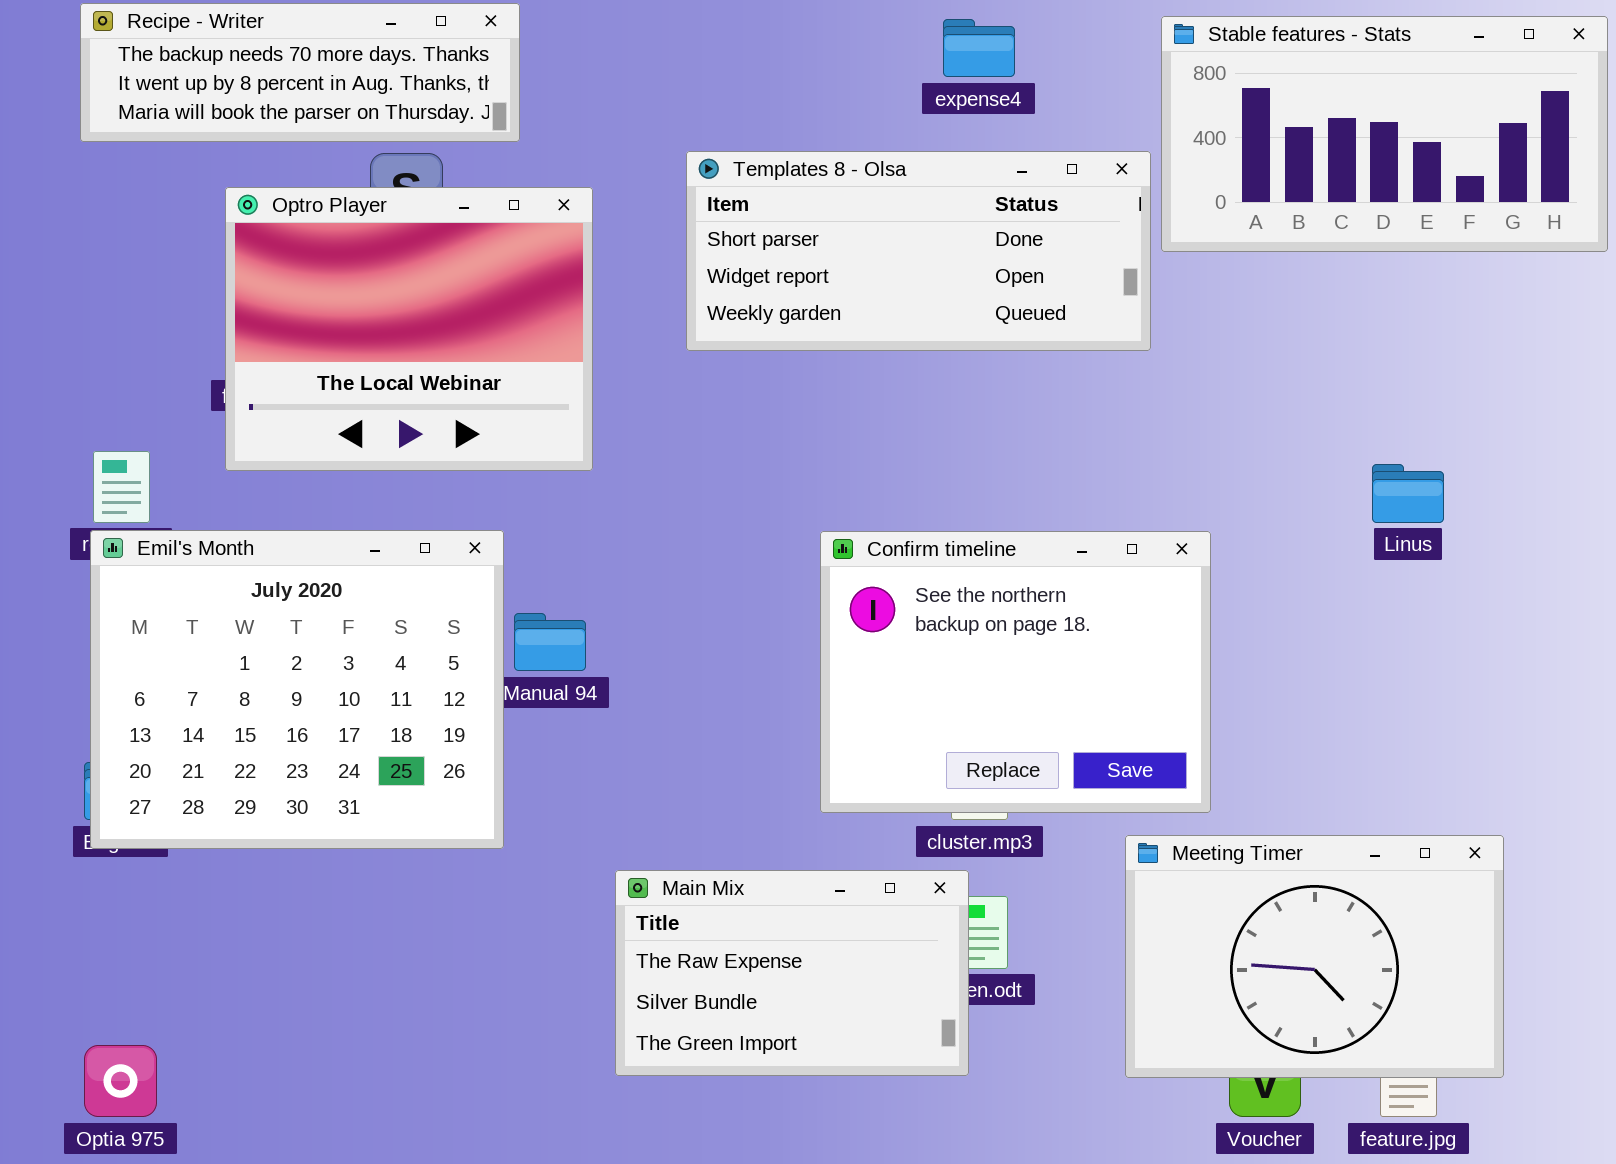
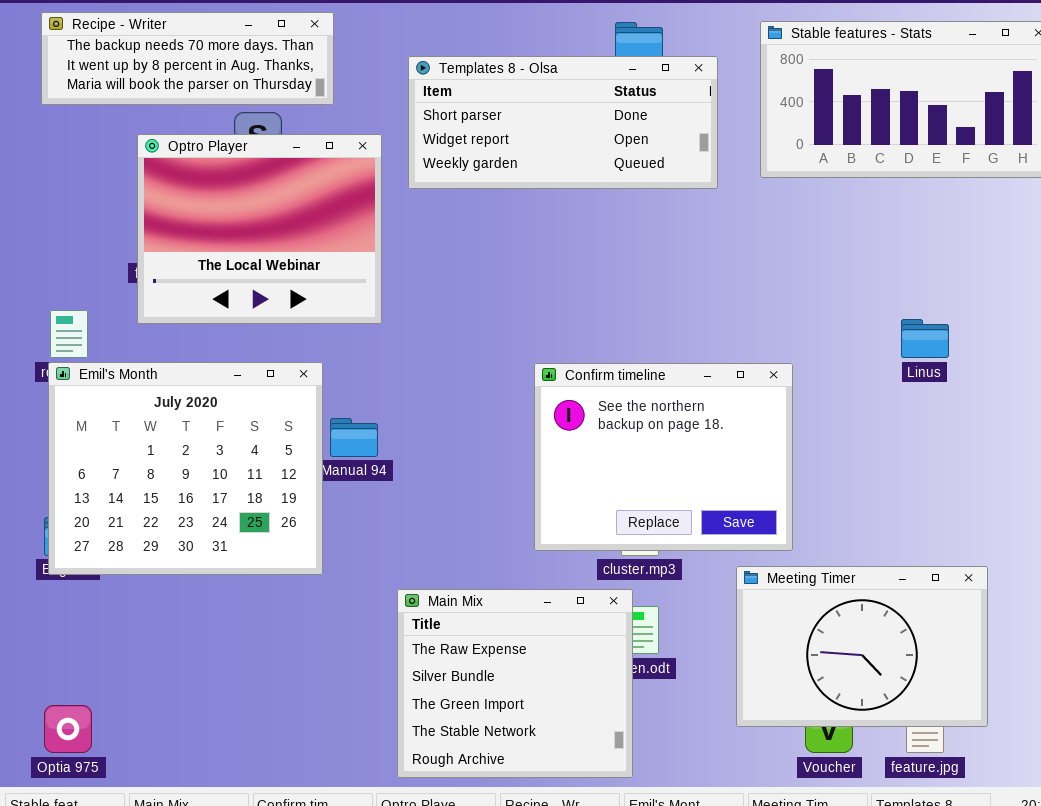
Templates 8 - Olsa: [686,151,1151,351] -> [408,56,718,189], moved
Main Mix: [615,870,969,1076] -> [397,589,633,778], resized

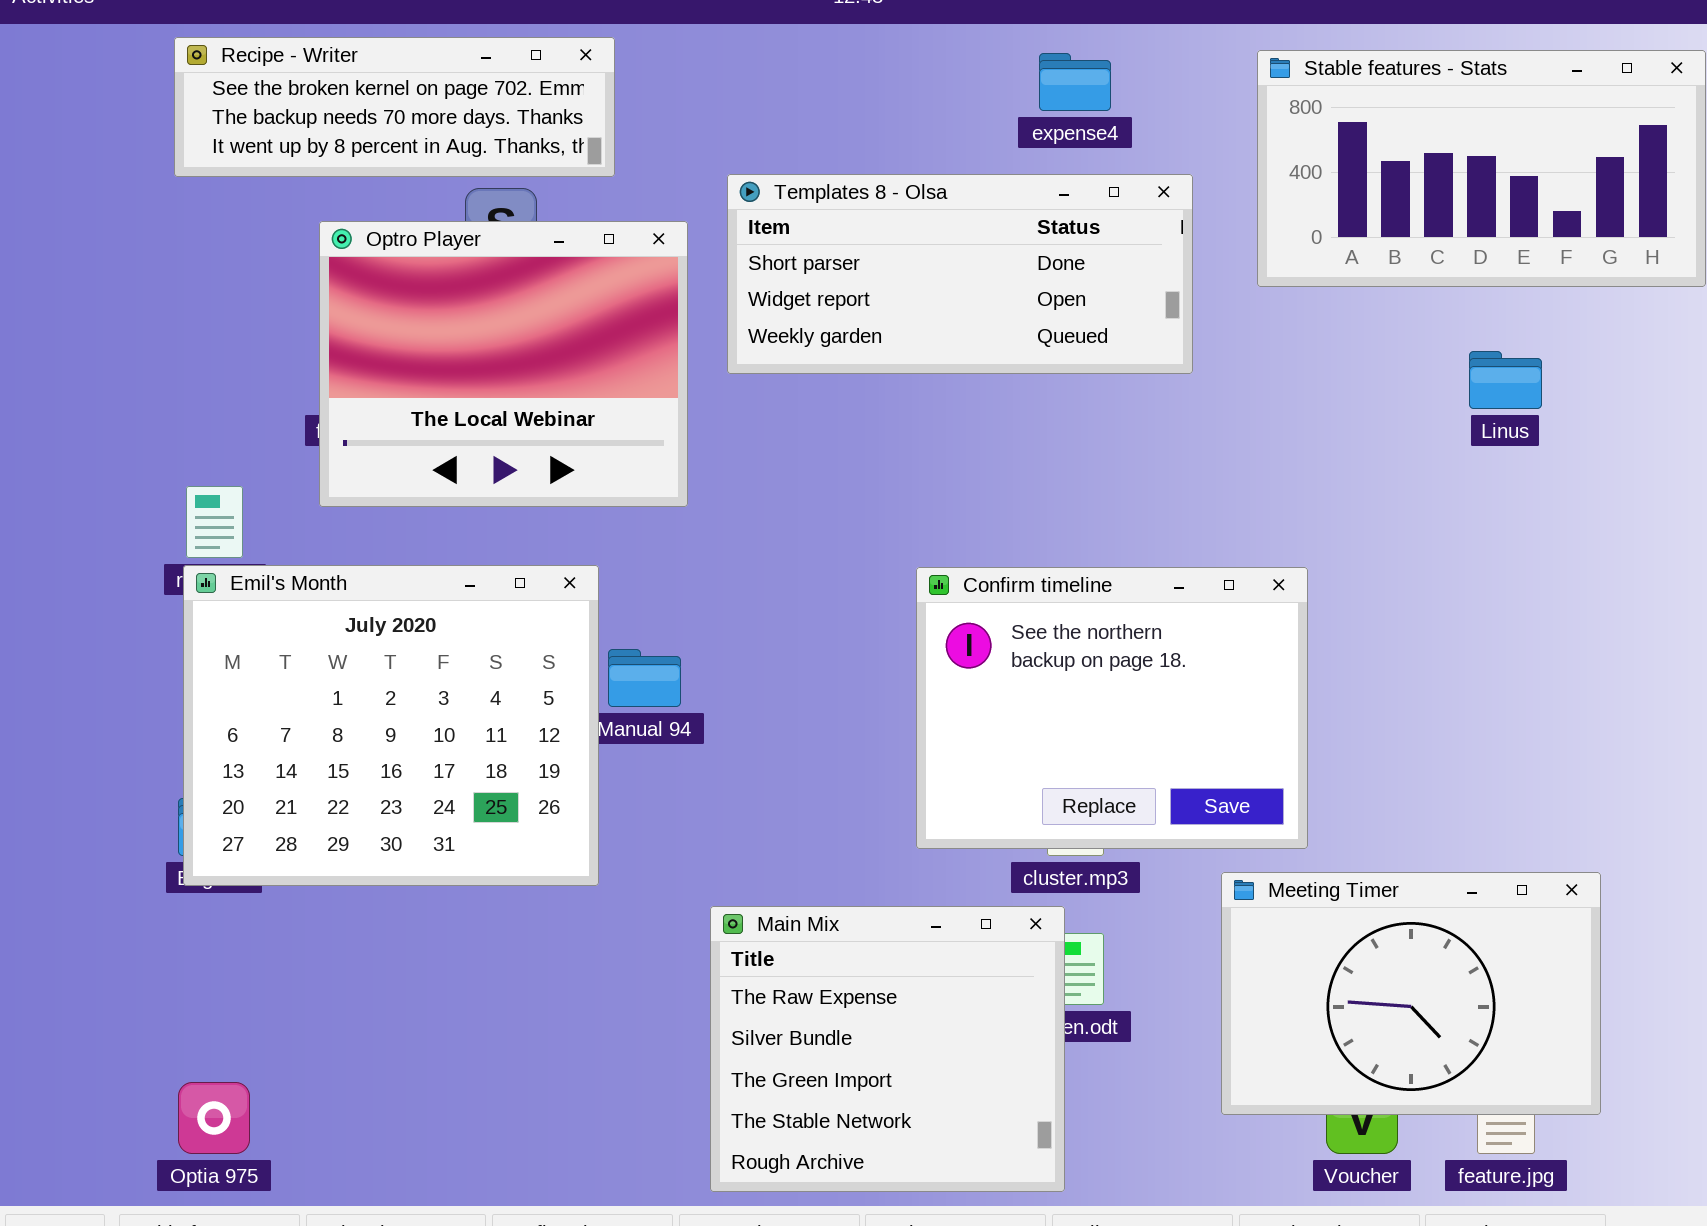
Recipe - Writer: [41,12,334,105] -> [174,37,615,177], scrolled up 1 row
Templates 8 - Olsa: [408,56,718,189] -> [727,174,1193,374], moved
Linus: [901,319,949,358] -> [1469,351,1542,409], moved

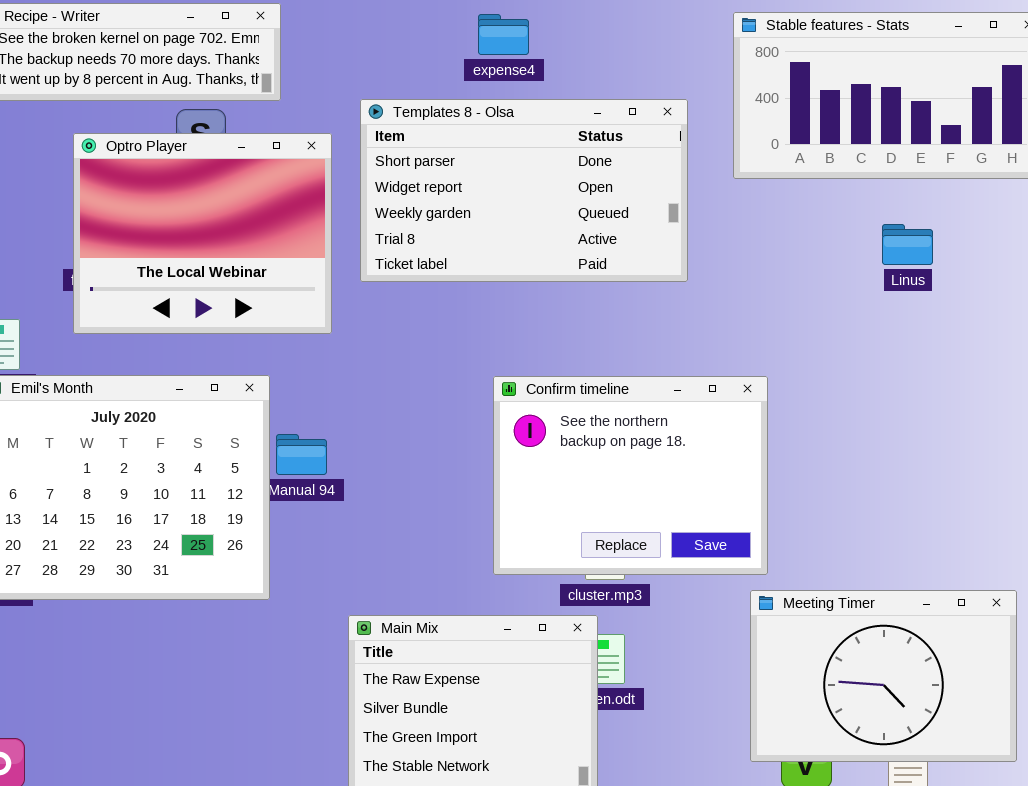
expense4: [1039,53,1111,111] -> [478,14,529,55], moved
Templates 8 - Olsa: [727,174,1193,374] -> [360,99,688,282], resized
Meeting Timer: [1221,872,1601,1115] -> [750,590,1017,762], moved

